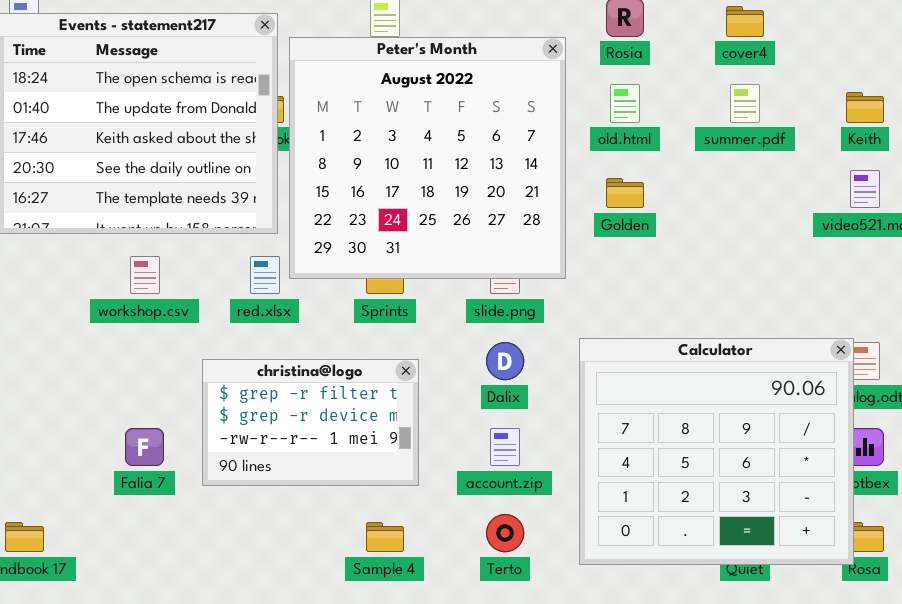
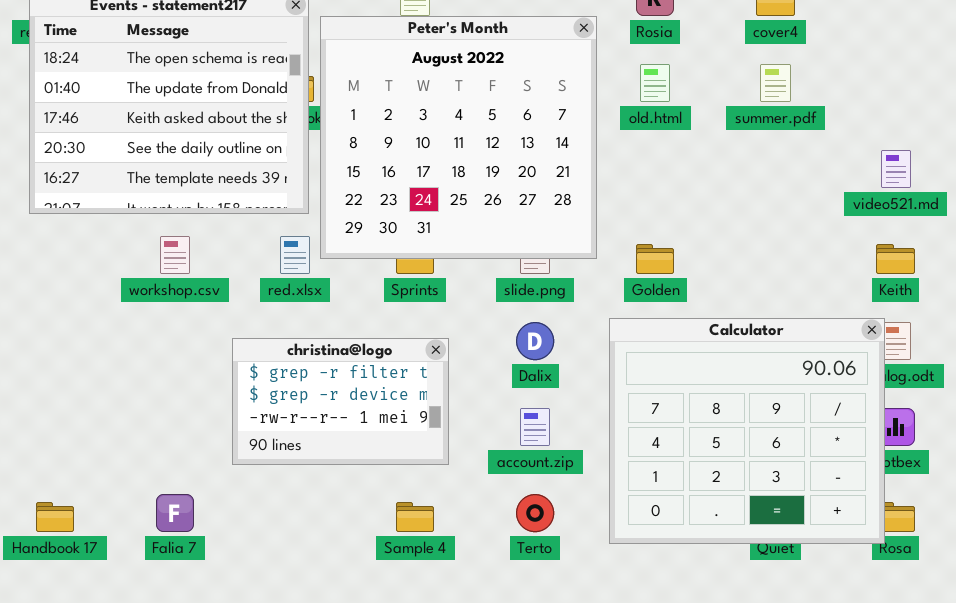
Keith: [846,92,884,123] -> [876,244,915,274], moved
Golden: [606,178,644,208] -> [636,244,674,274], moved
Falia 7: [125,428,164,466] -> [156,494,194,532], moved

